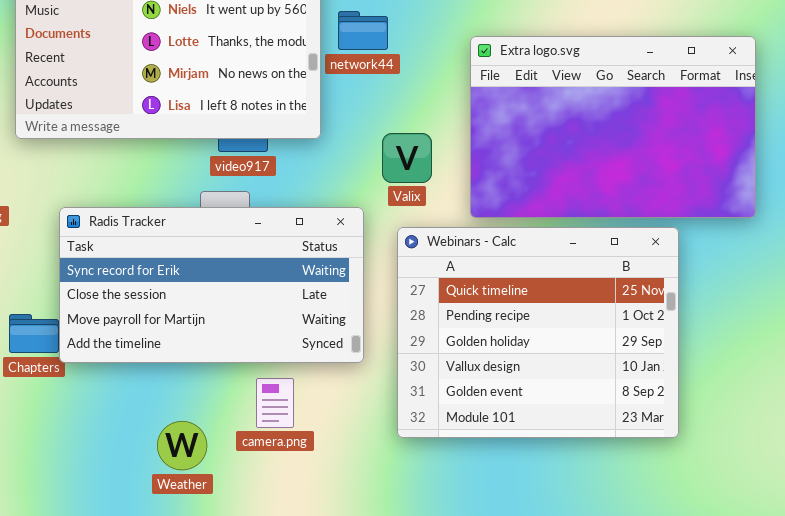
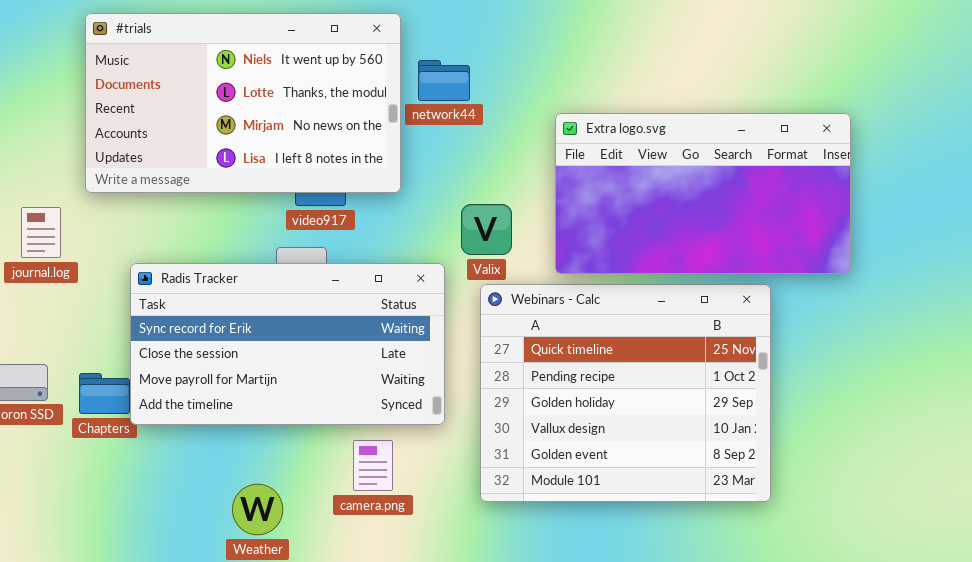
Extra logo.svg: [470,36,756,218] -> [555,113,851,274], resized
Valix: [382,133,432,183] -> [461,204,512,255], moved
camera.png: [256,378,294,428] -> [353,440,393,491], moved

